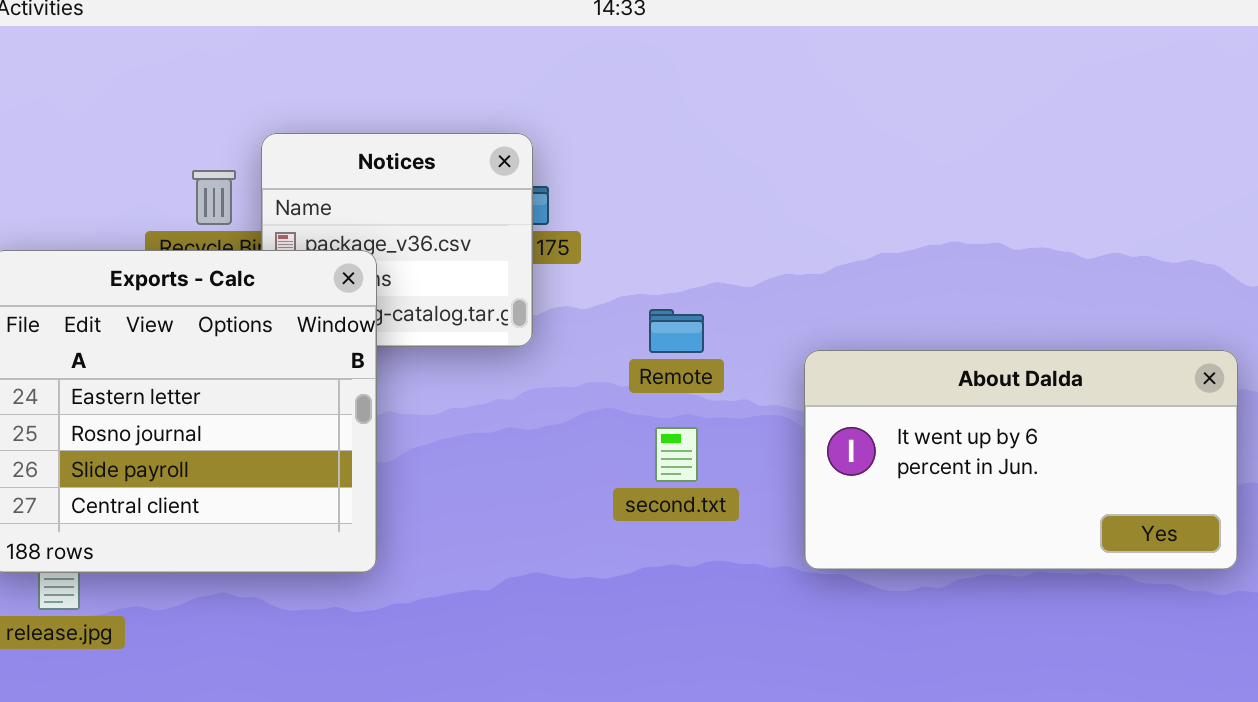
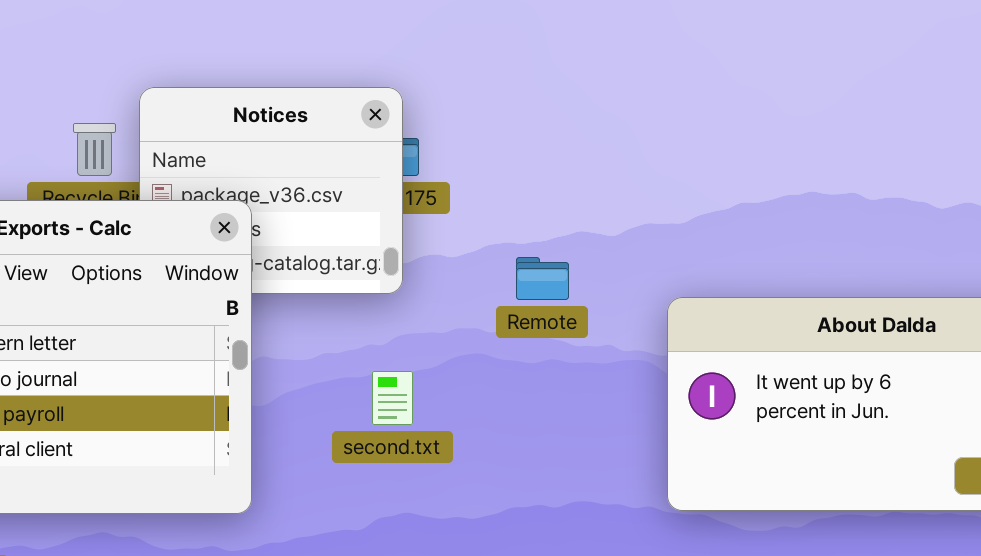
second.txt: [655,427,698,482] -> [372,371,413,425], moved

